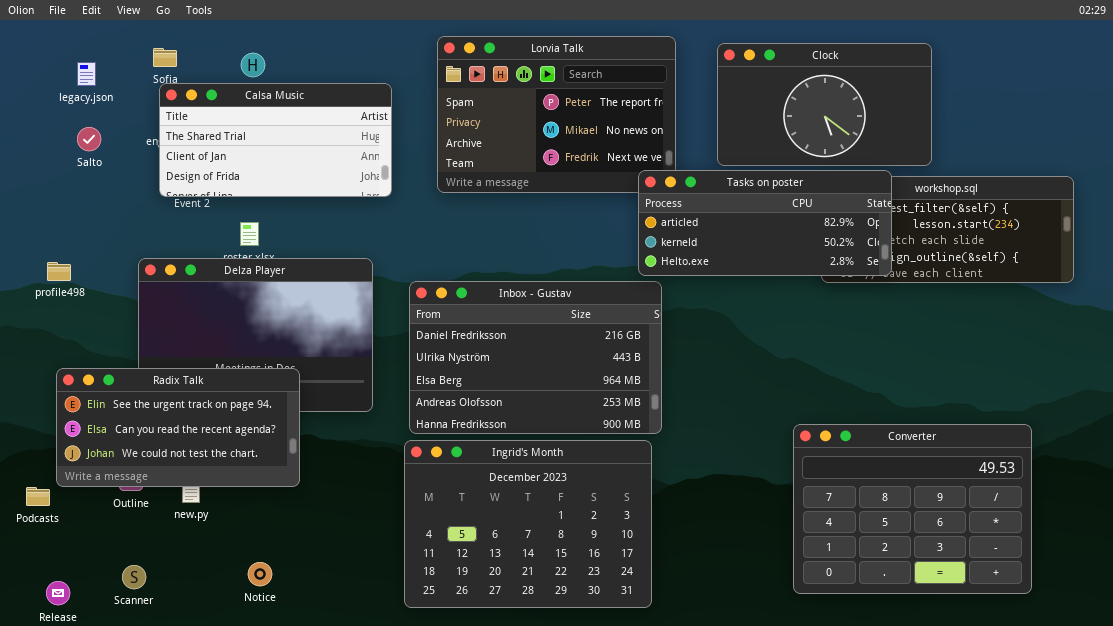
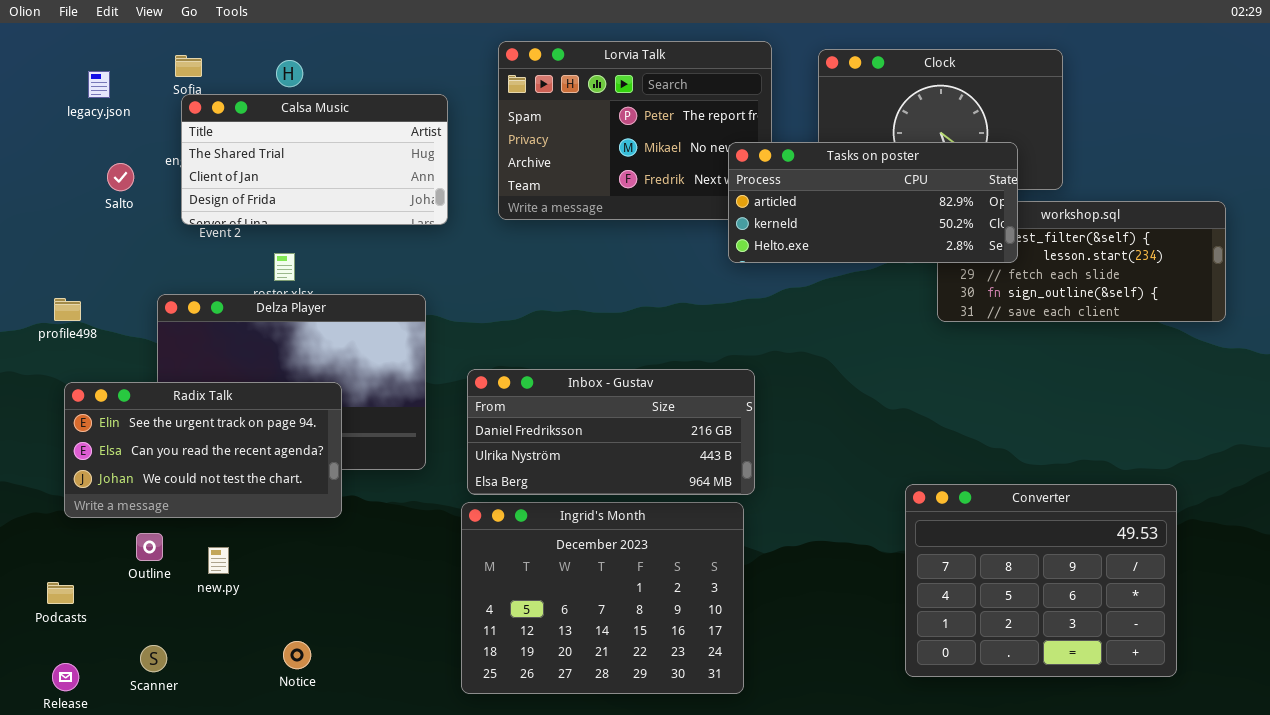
Salto: [77,127,101,151] -> [107,163,134,191], moved
Tasks on poster: [638,170,892,276] -> [728,142,1018,263], moved
Inbox - Gustav: [409,281,662,434] -> [467,369,755,495], resized
Radix Talk: [56,368,300,487] -> [64,382,342,518], moved
Podcasts: [26,487,50,506] -> [47,582,74,604], moved

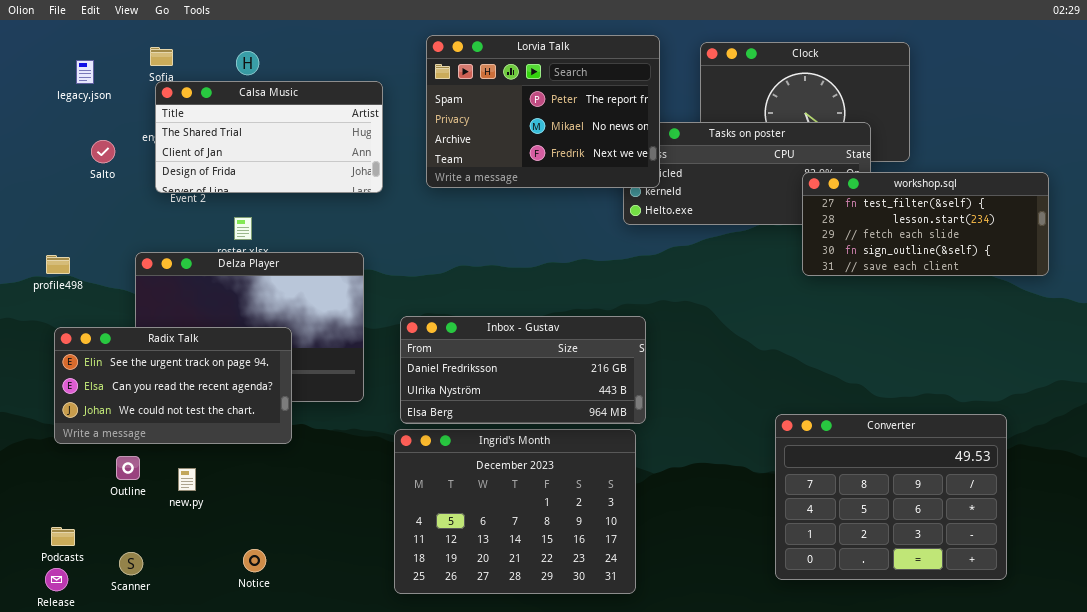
Lorvia Talk: [498,41,772,220] -> [426,35,660,188], raised
workshop.sql: [937,201,1226,322] -> [802,172,1049,276], raised
Podcasts: [47,582,74,604] -> [51,527,75,546], moved

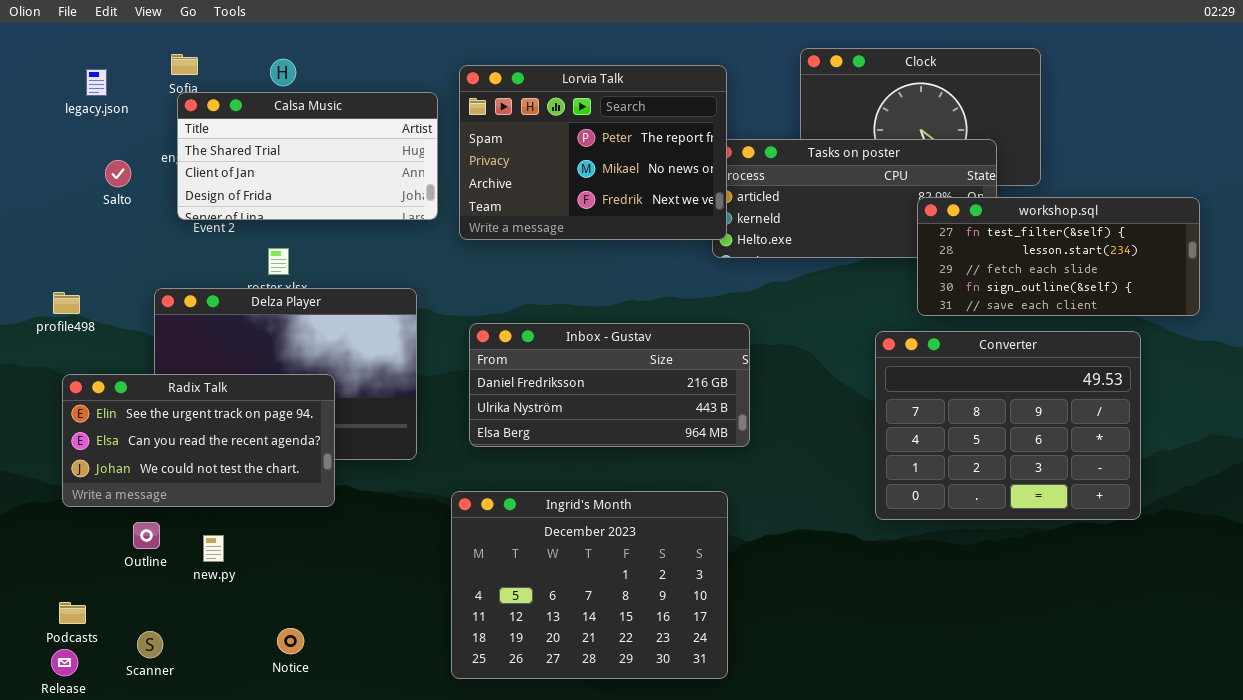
Lorvia Talk: [426,35,660,188] -> [459,65,727,240], moved
Inbox - Gustav: [400,316,646,424] -> [469,323,750,447], moved
Converter: [775,414,1007,580] -> [875,331,1141,520], moved

